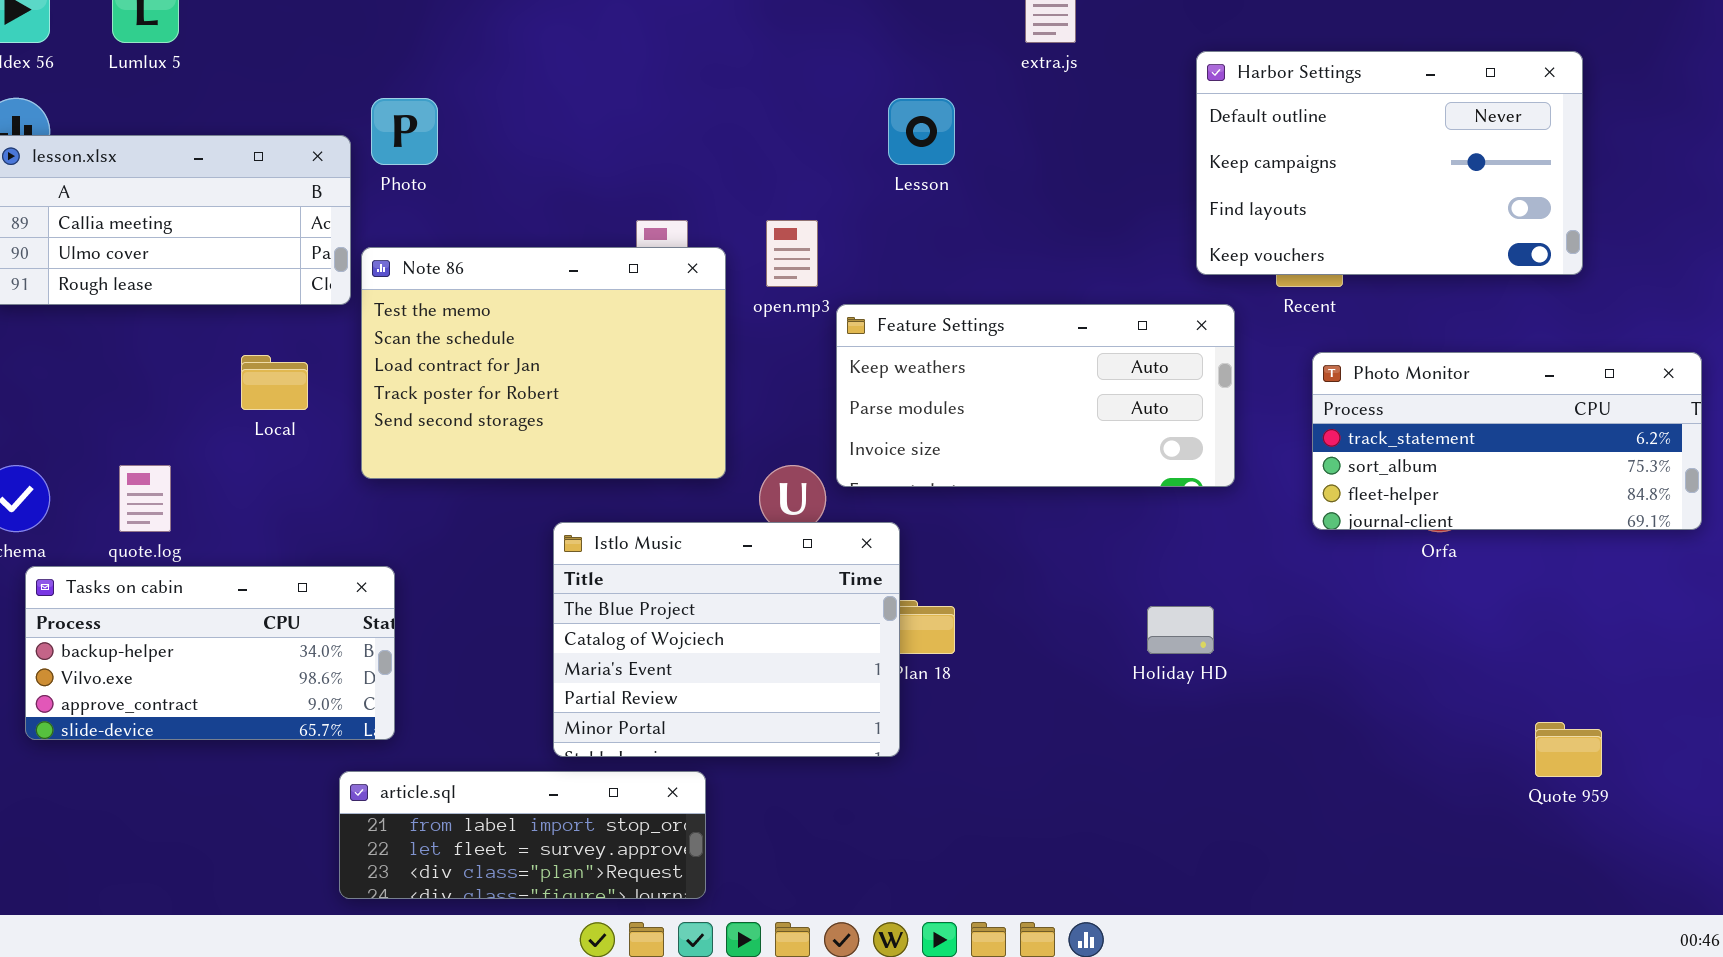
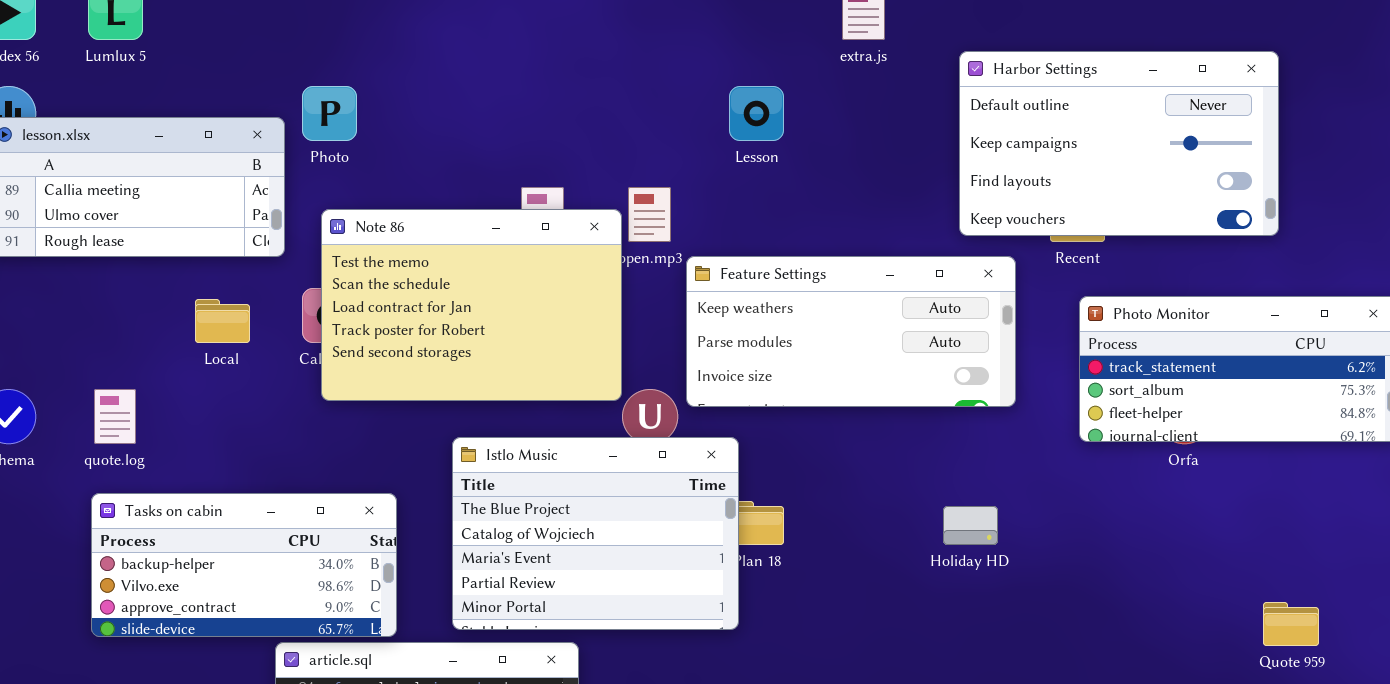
Harbor Settings: [1196,51,1583,275] -> [959,51,1279,236], moved
Note 86: [361,247,726,479] -> [321,209,622,401], moved
Tasks on cabin: [25,566,395,740] -> [91,493,397,637], moved

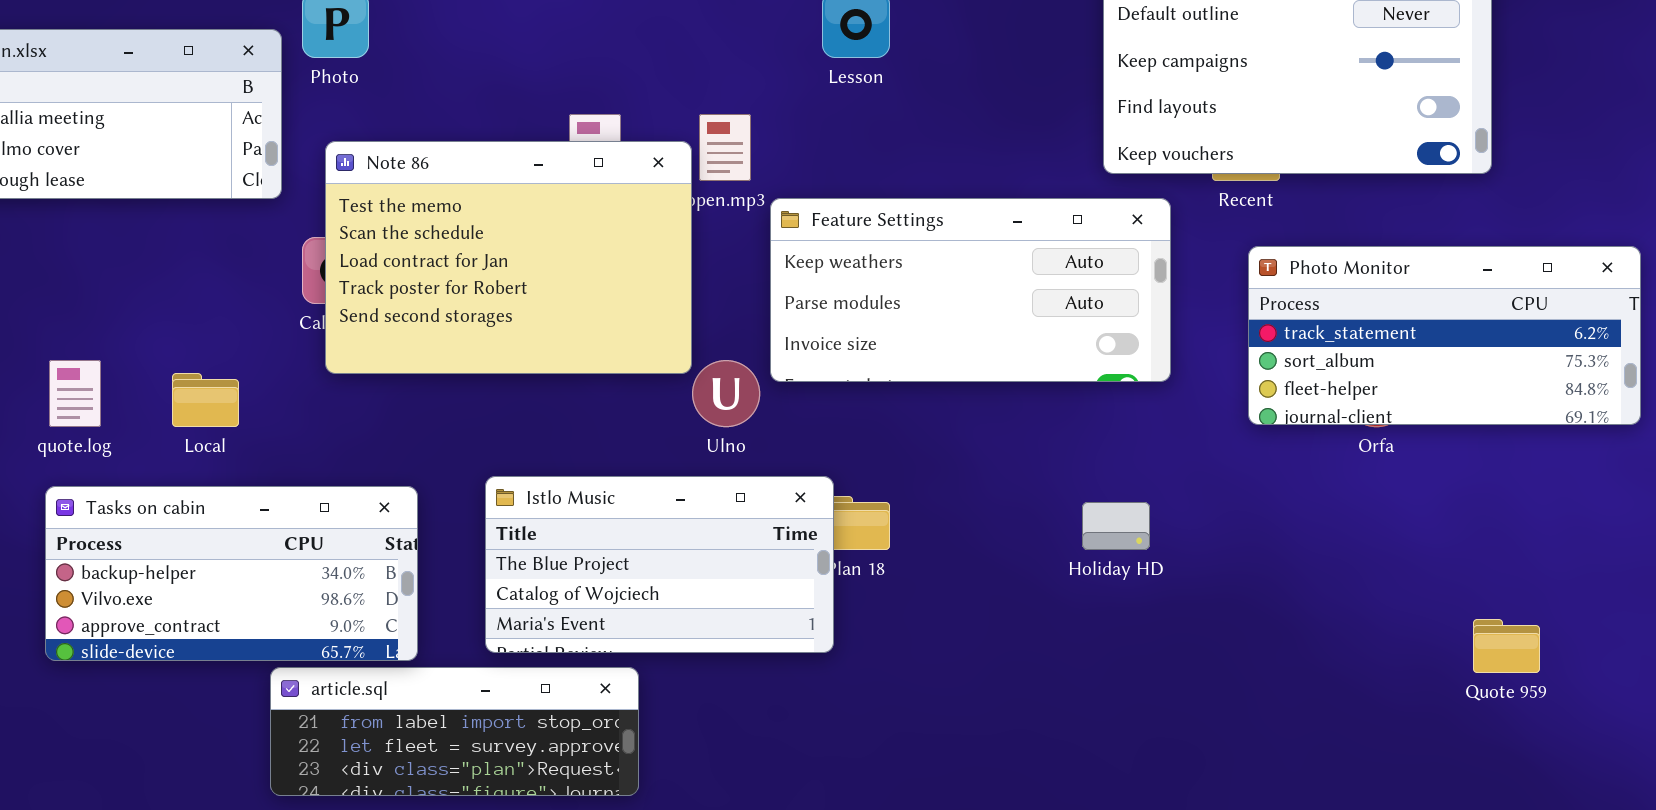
Local: [195,299,250,343] -> [172,373,239,427], moved
Istlo Music: [452,437,739,630] -> [485,476,834,653], resized

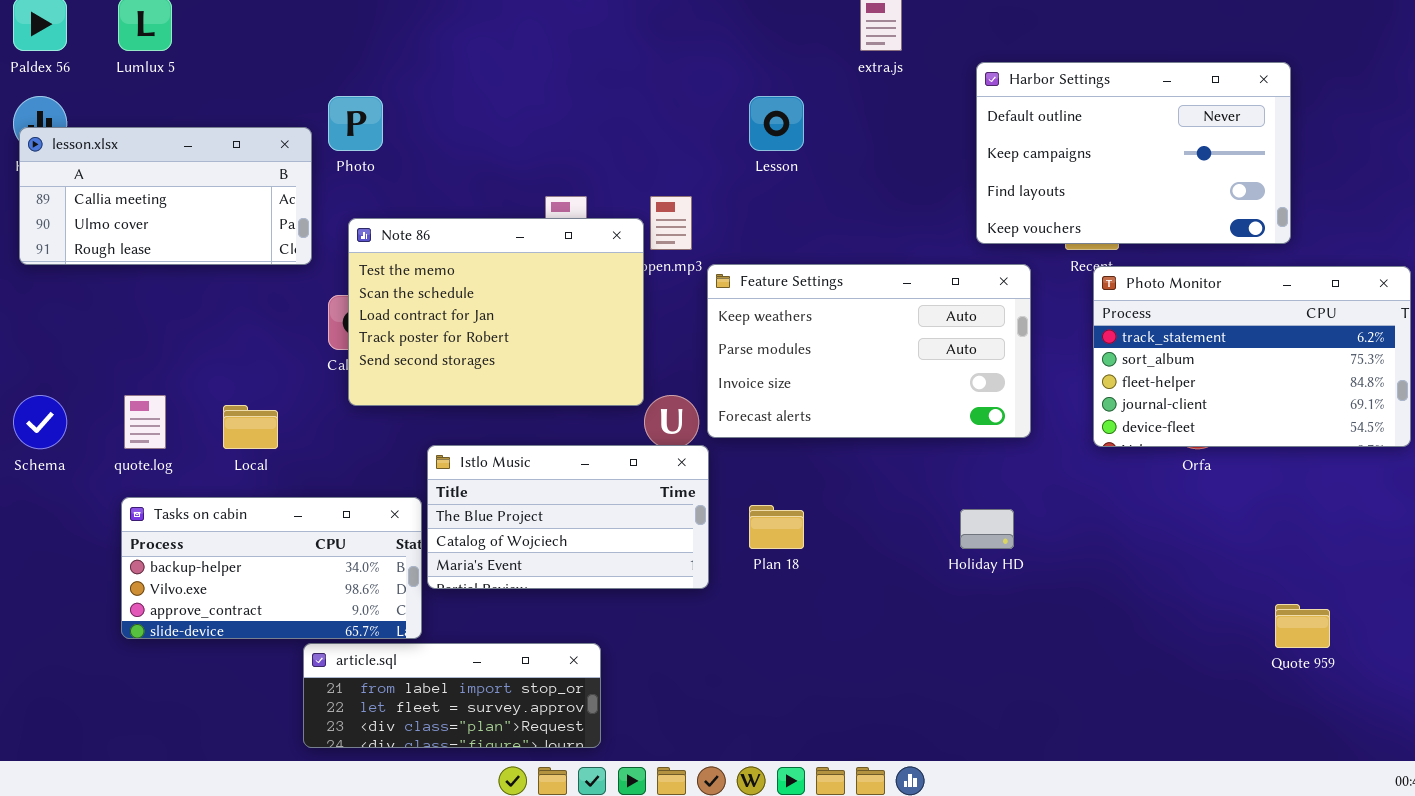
Feature Settings: [770,198,1171,382] -> [707,264,1031,438], resized
Photo Monitor: [1248,246,1641,425] -> [1093,266,1411,447], resized
Istlo Music: [485,476,834,653] -> [427,445,709,589], moved

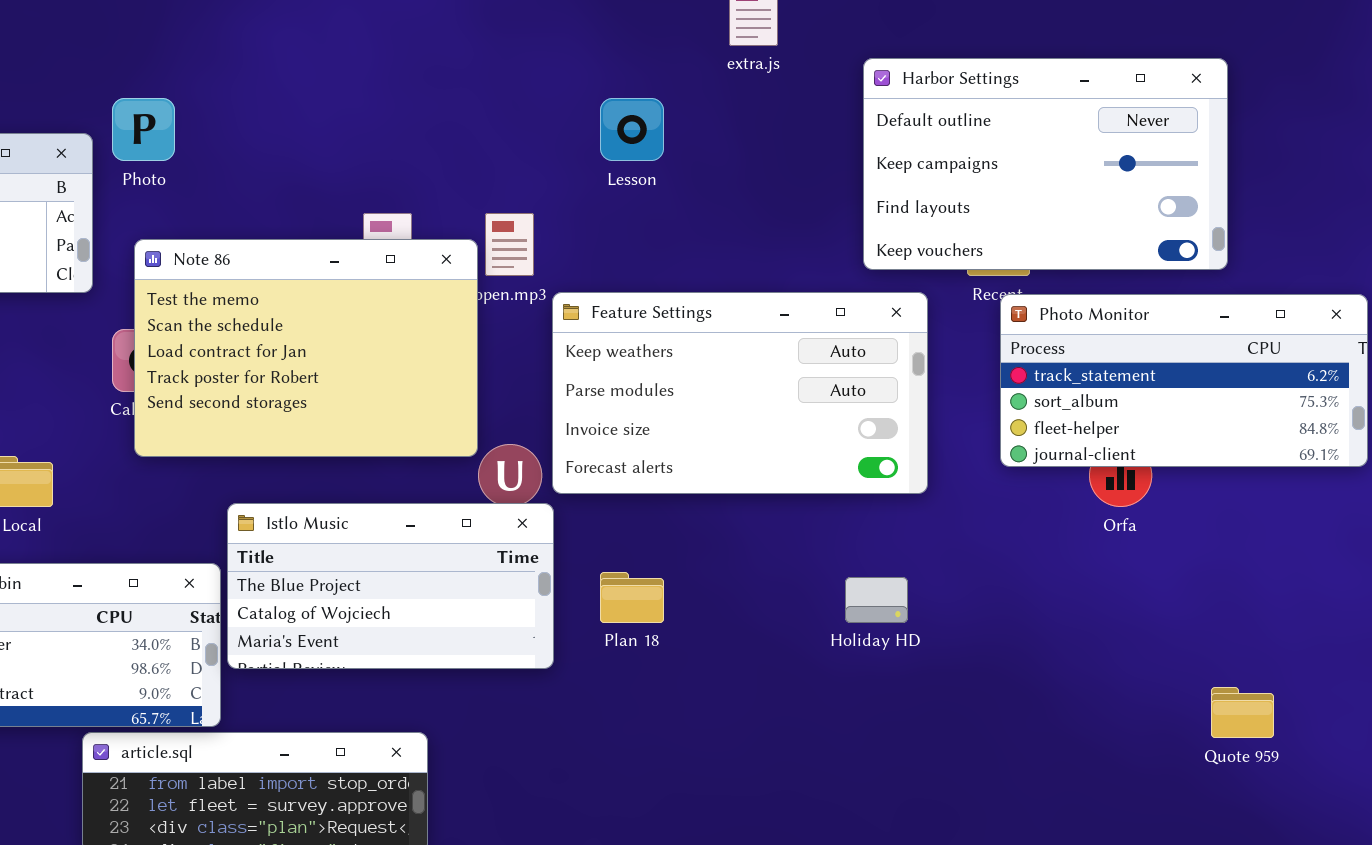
Photo Monitor: [1093,266,1411,447] -> [1000,294,1368,467], resized

